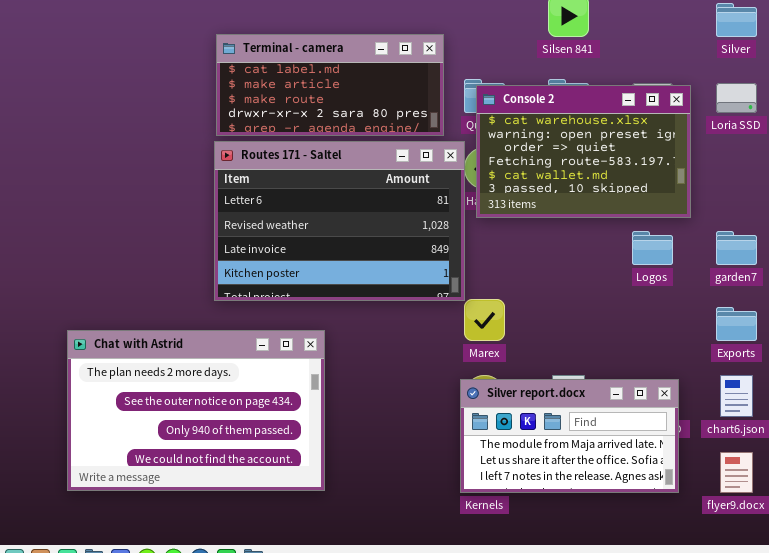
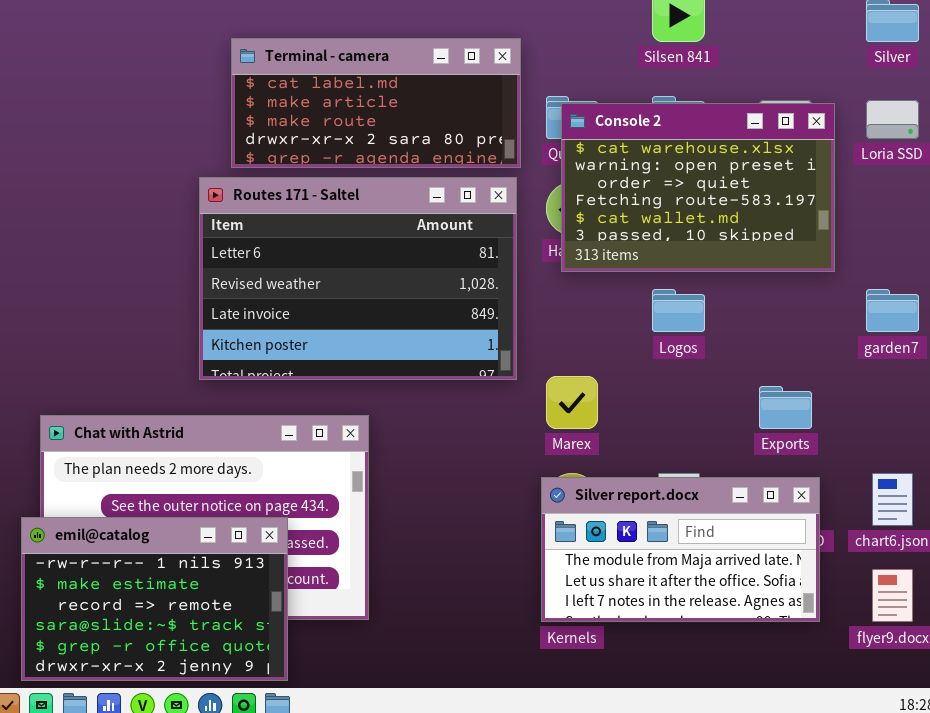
Routes 171 - Saltel: [214,141,465,301] -> [199,177,517,380], moved
Logos: [632,231,673,265] -> [652,289,705,332], moved
Exports: [716,307,757,341] -> [759,386,812,429], moved
emil@catalog: none -> [21,517,288,681], opened

